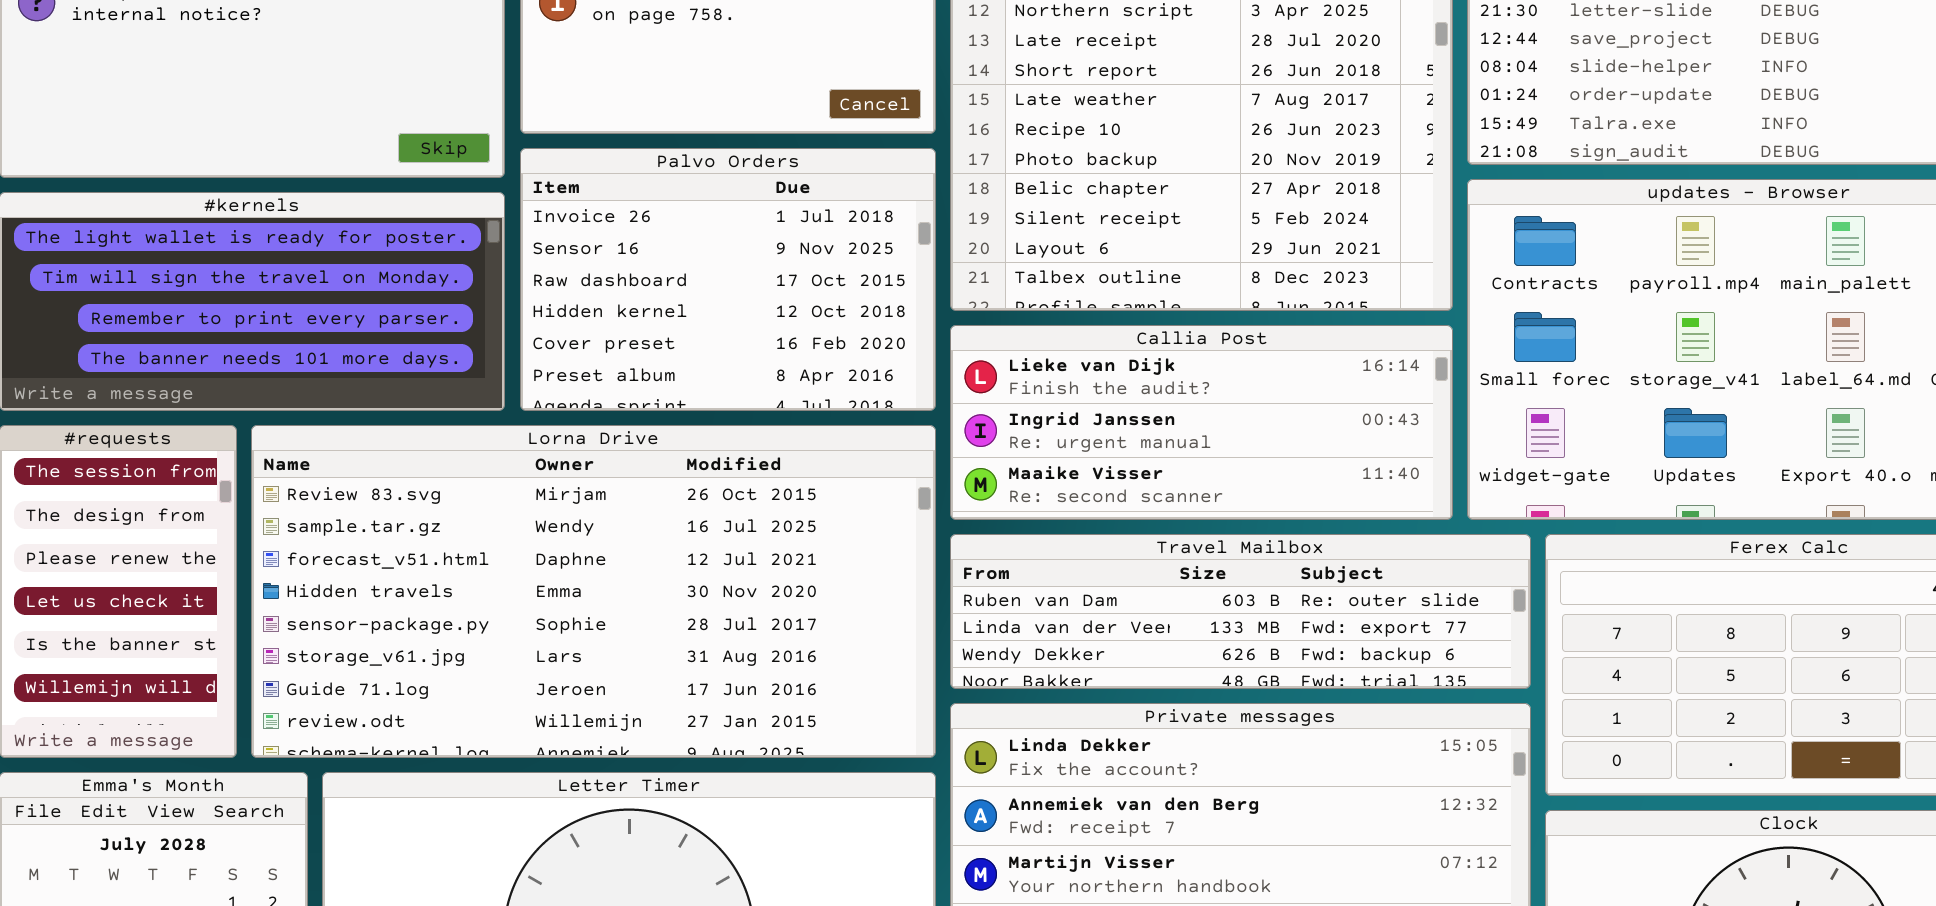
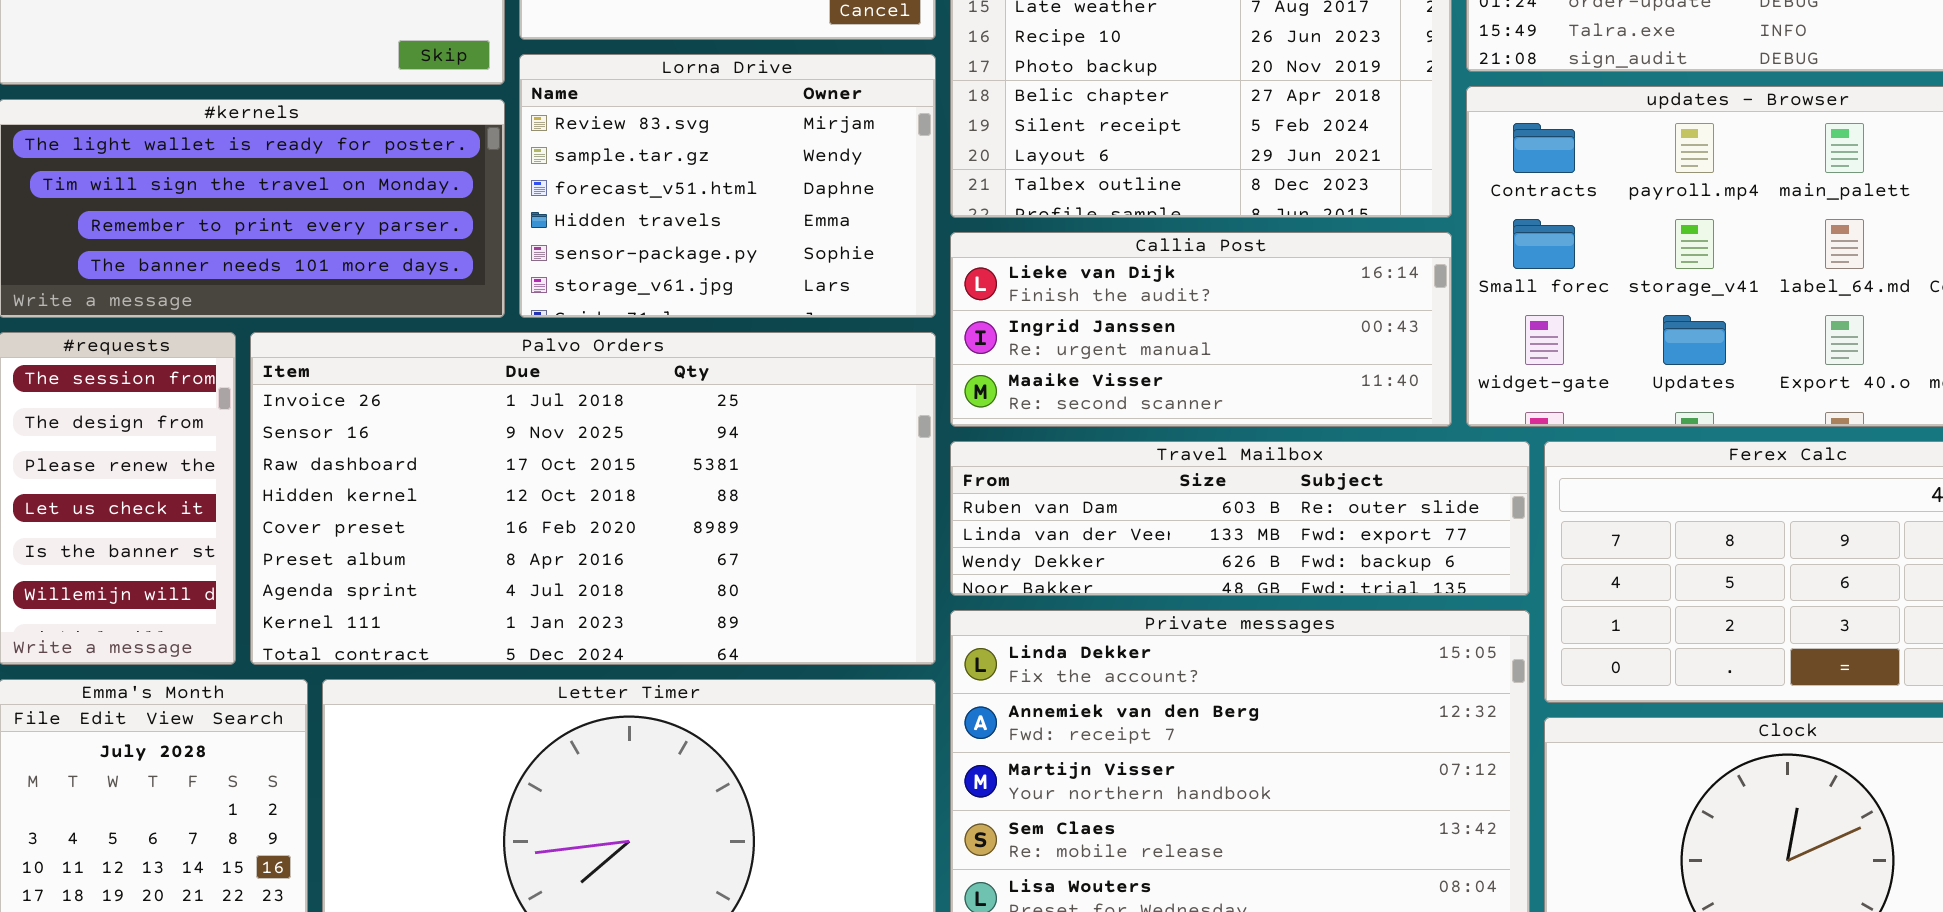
Palvo Orders: [520,148,936,411] -> [250,332,936,665], moved, resized
Lorna Drive: [251,425,936,758] -> [519,54,936,318], moved, resized

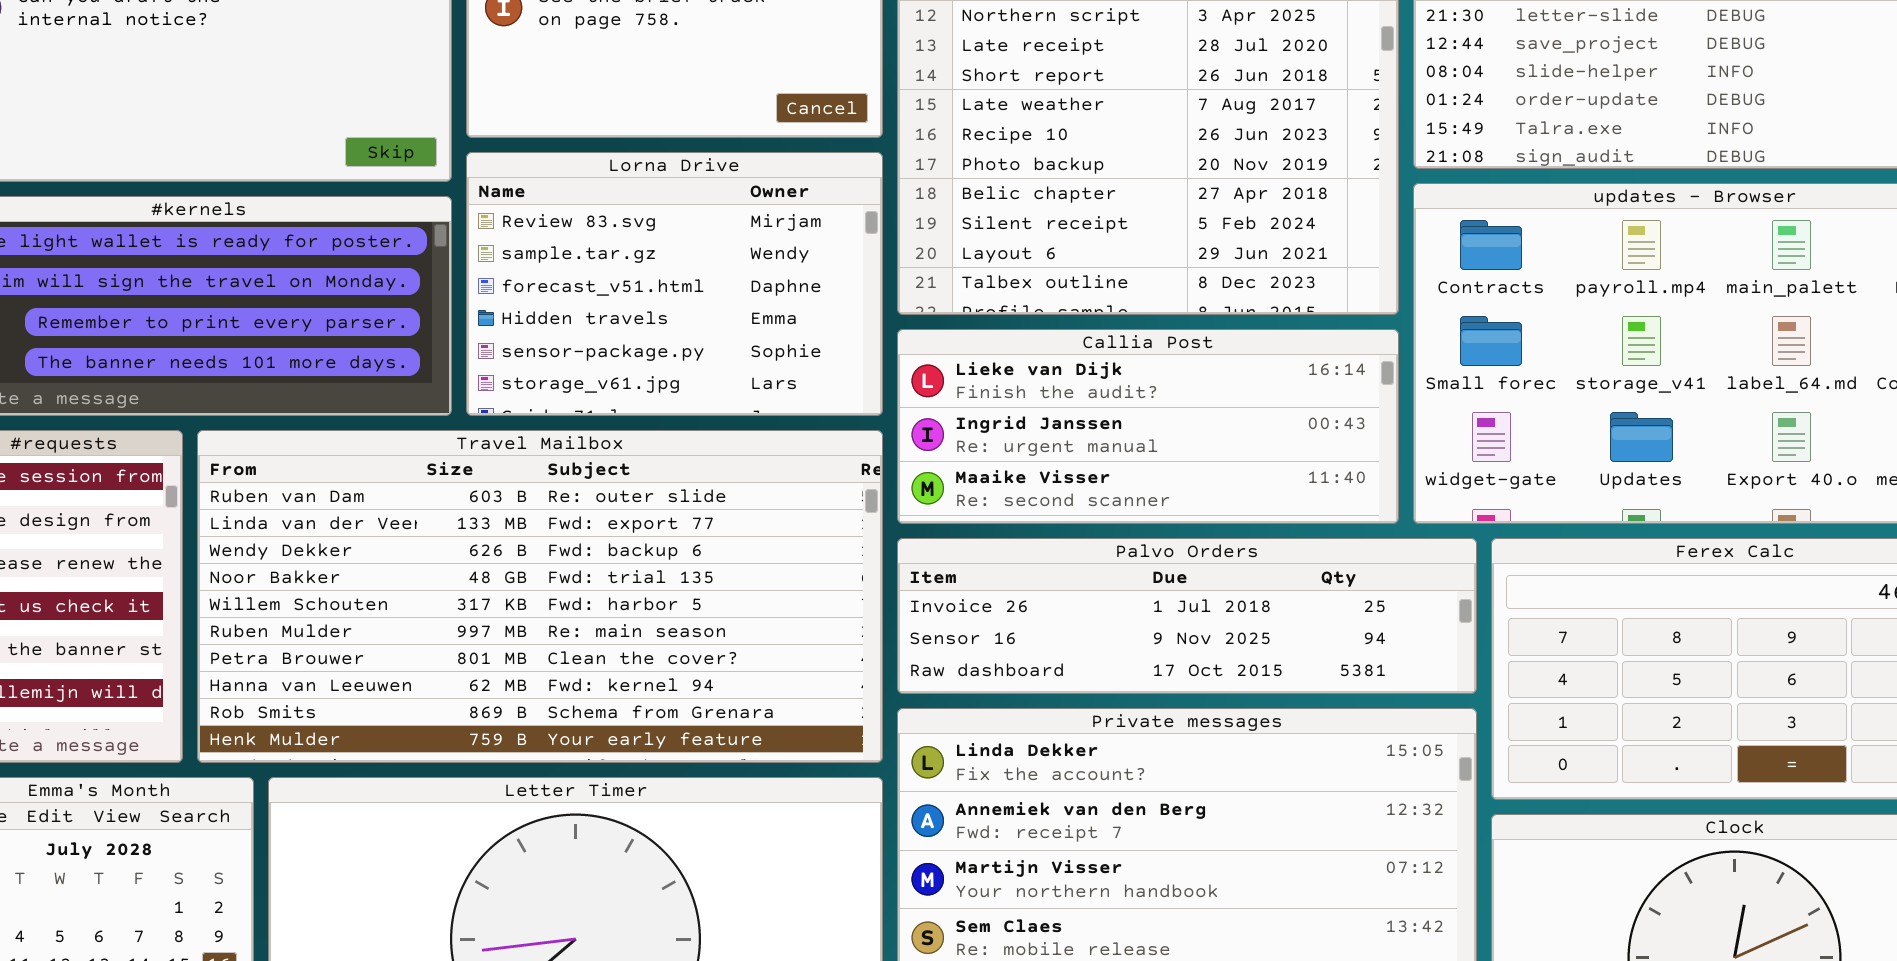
Palvo Orders: [250,332,936,665] -> [897,538,1477,694], moved, resized
Travel Mailbox: [950,441,1530,596] -> [197,430,883,763], moved, resized

